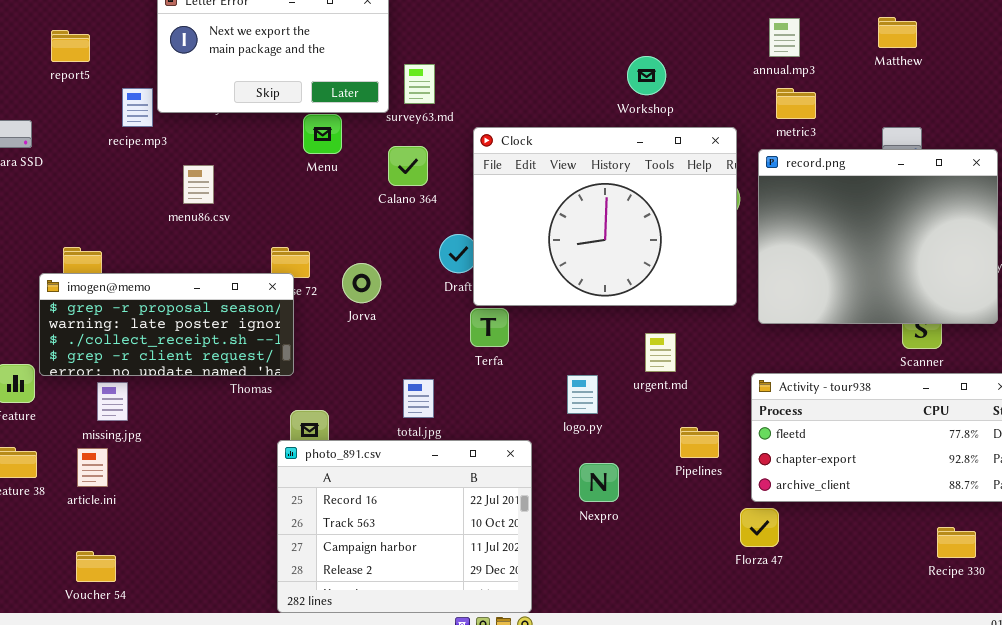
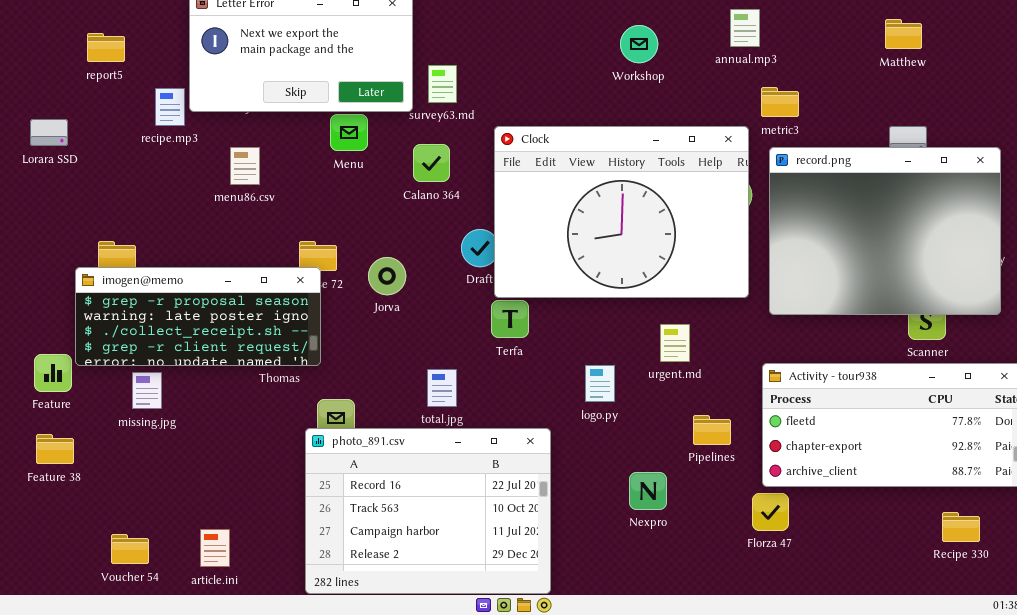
annual.mp3: [769,18,800,57] -> [730,9,760,47], moved
Workshop: [627,56,666,95] -> [620,25,658,63], moved
metric3: [776,88,816,119] -> [761,87,799,117], moved
menu86.csv: [183,165,214,204] -> [230,147,260,185], moved
article.ini: [77,448,108,487] -> [200,529,230,567], moved
Nexpro: [579,463,619,502] -> [629,472,667,510], moved

